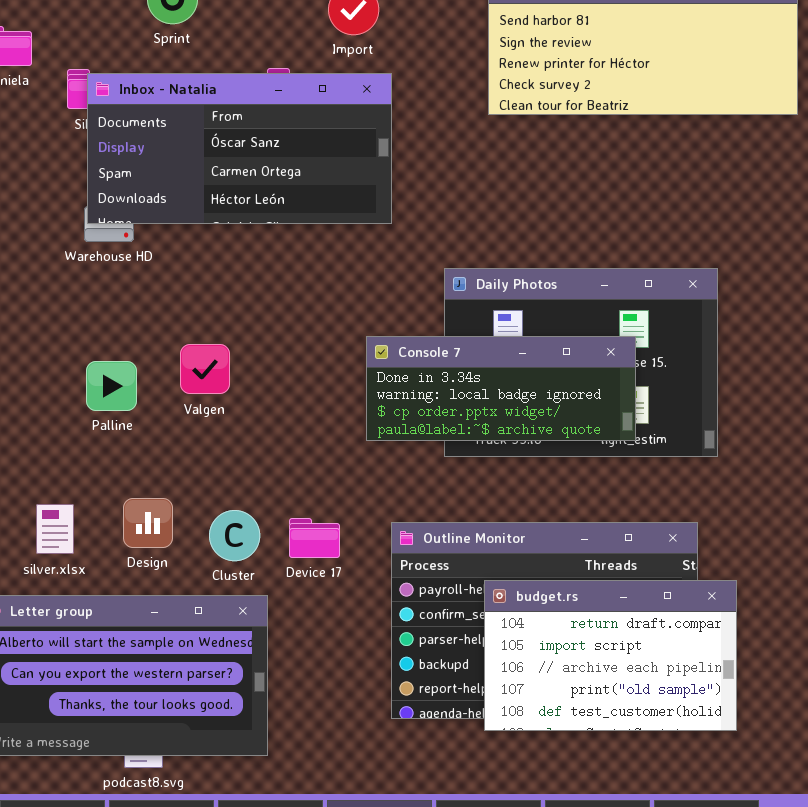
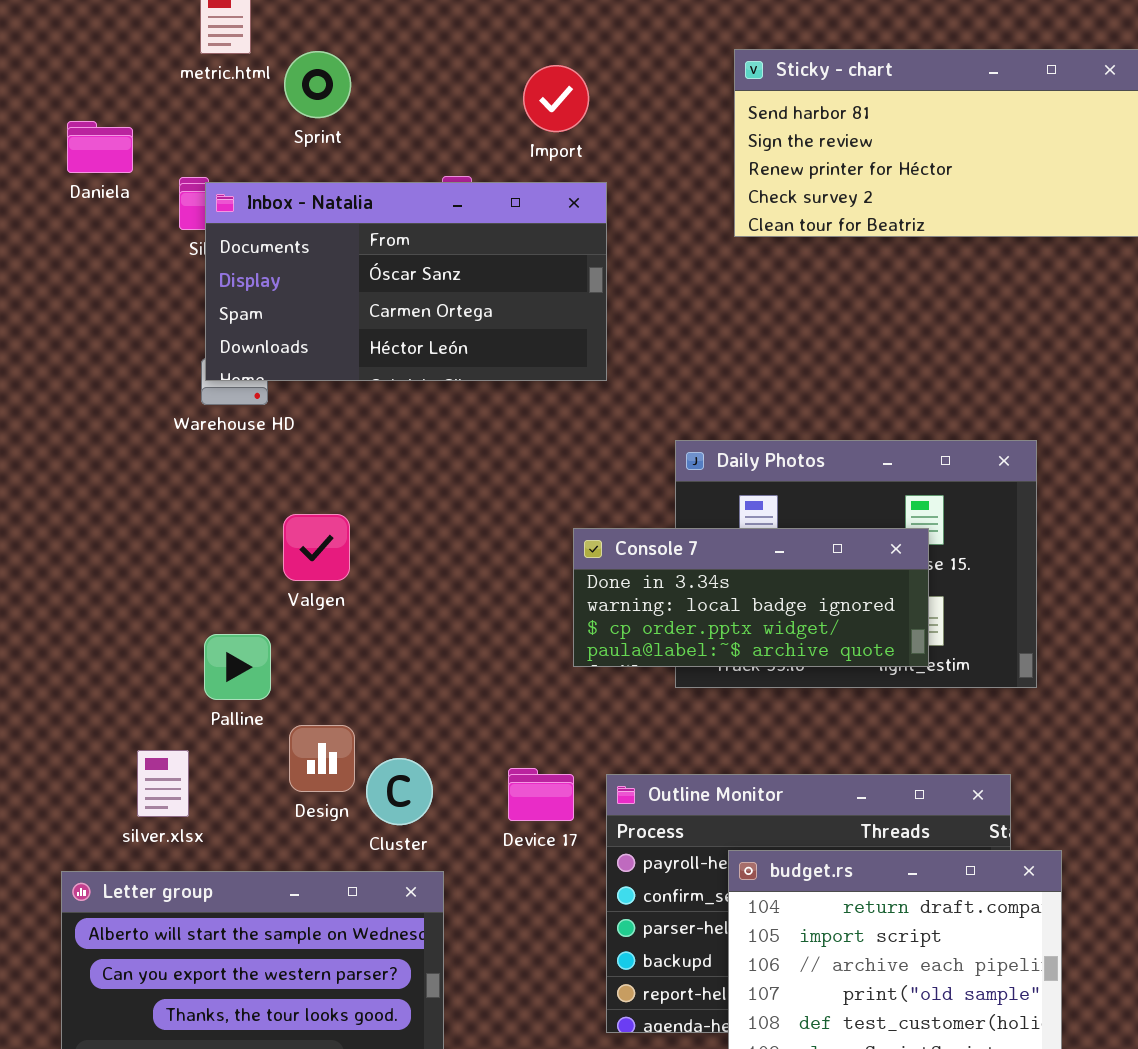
Valgen: [180,344,230,394] -> [283,514,350,581], moved
Palline: [86,361,137,411] -> [204,634,271,700], moved
Design: [123,498,173,548] -> [289,725,355,792], moved
Device 17: [289,518,340,558] -> [508,768,574,821], moved

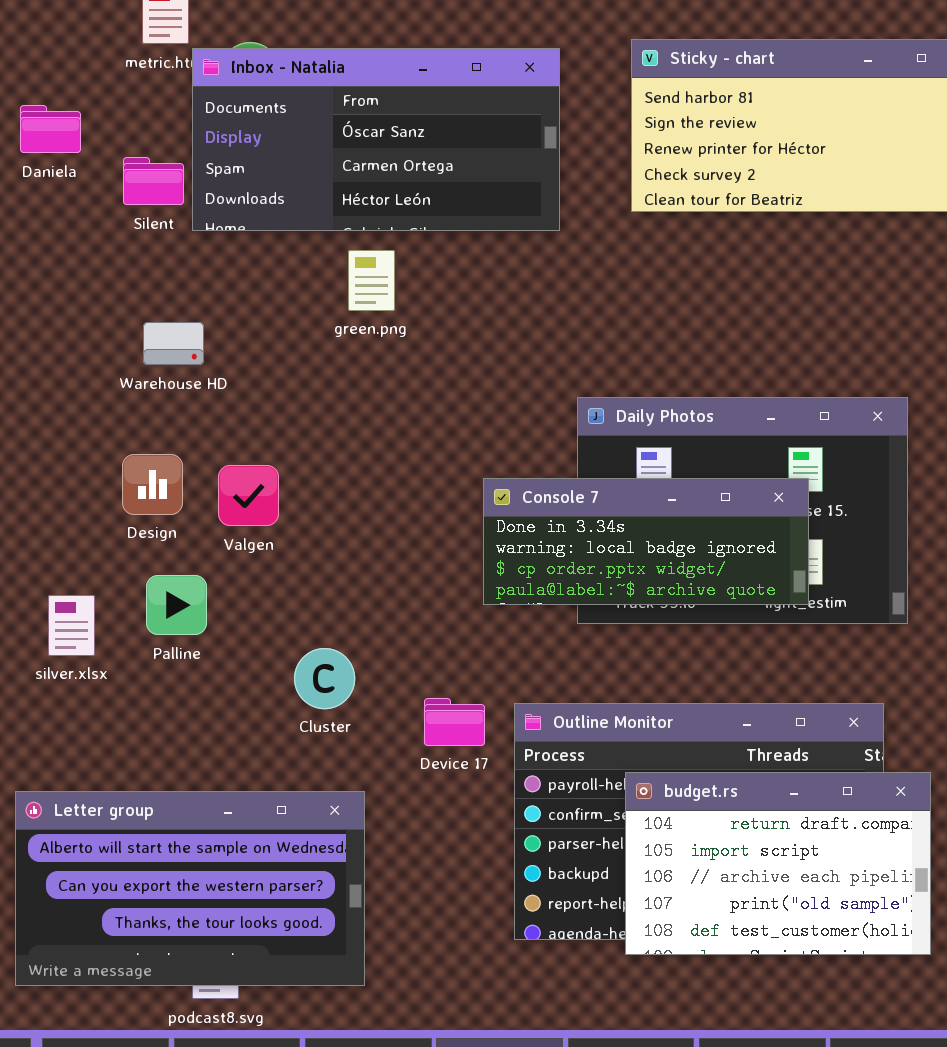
Inbox - Natalia: [205,182,607,381] -> [192,48,560,231], moved
Design: [289,725,355,792] -> [122,454,183,515], moved
silver.xlsx: [137,750,189,817] -> [48,595,95,656], moved
Cluster: [366,758,433,825] -> [294,648,355,709], moved

